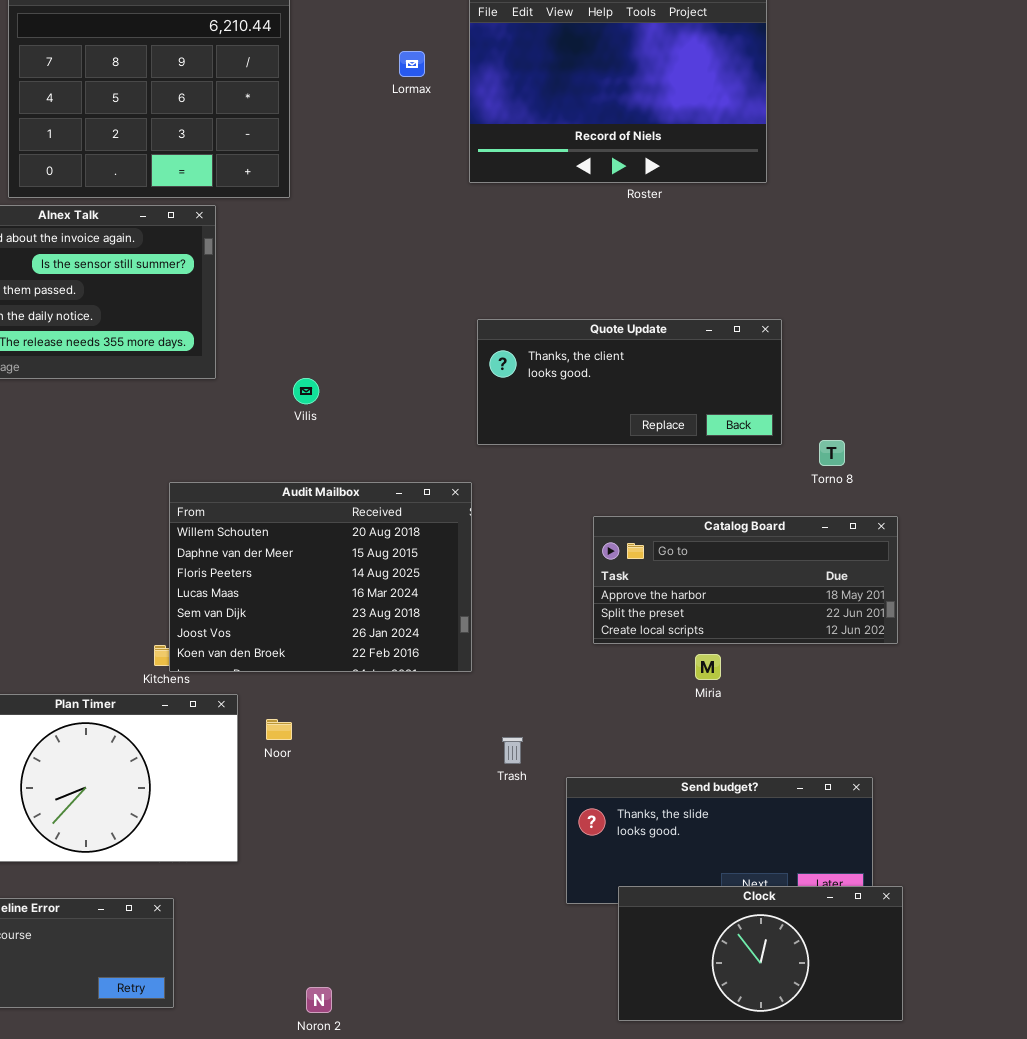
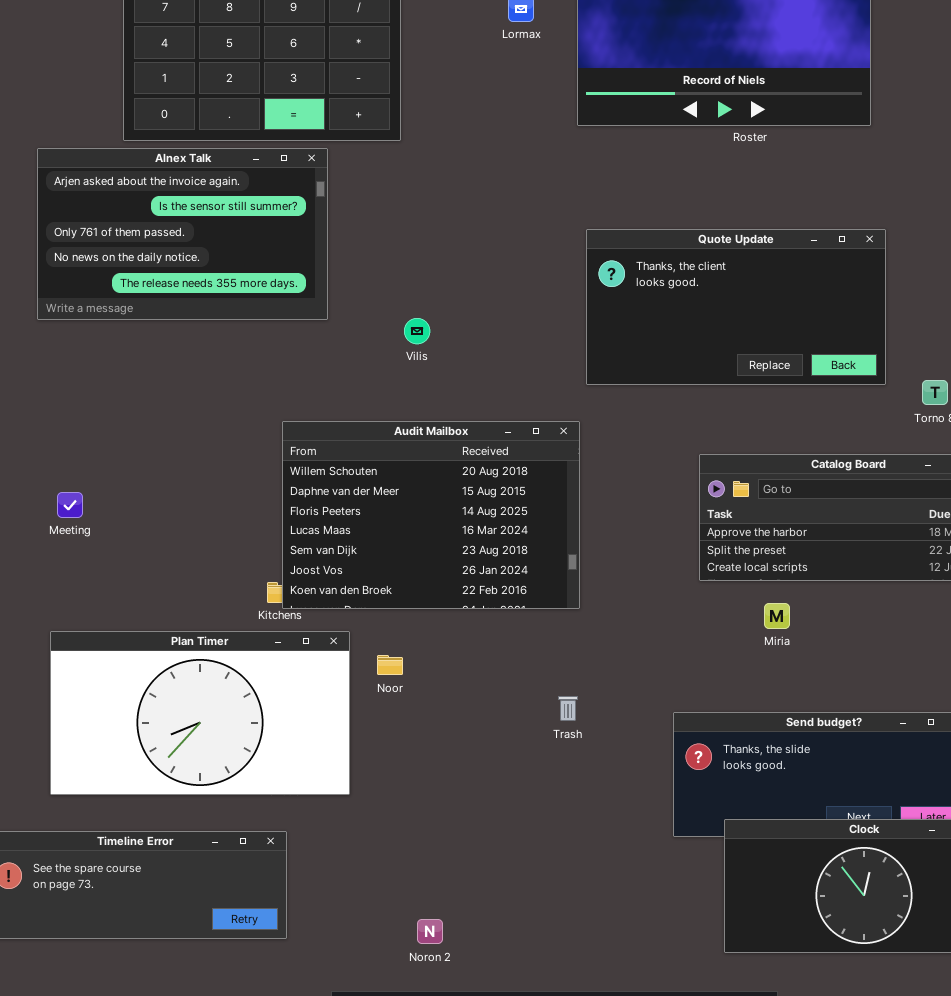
Quote Update: [477,319,782,445] -> [586,229,886,385], resized
Miria: [695,654,721,680] -> [764,603,790,629], moved
Trash: [502,737,523,764] -> [558,696,578,721], moved

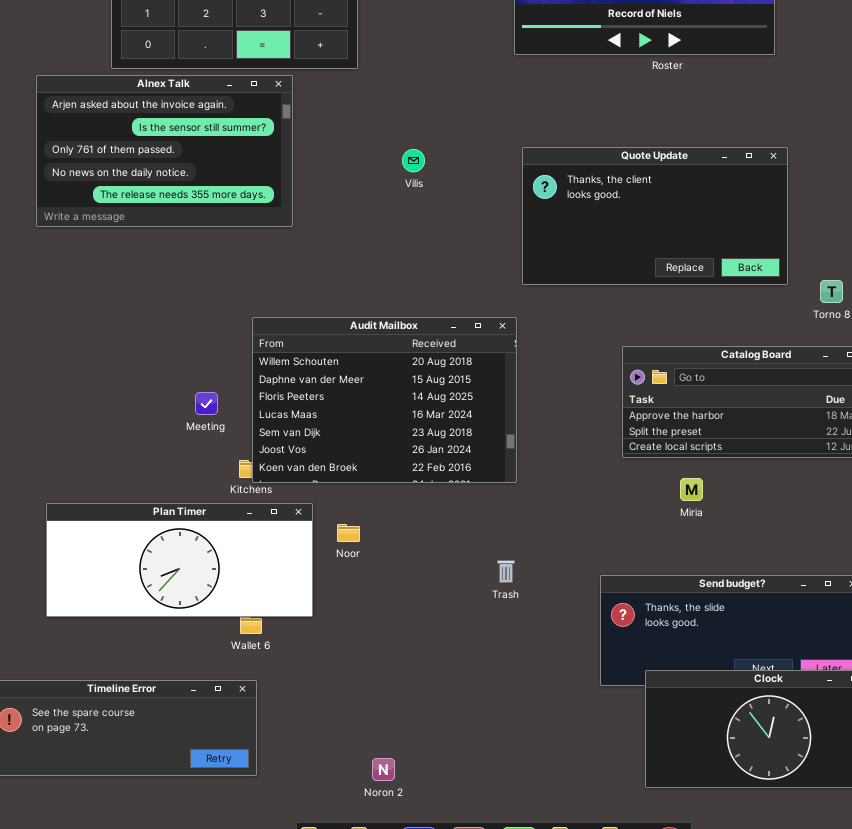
Vilis: [404,318,430,344] -> [402,149,425,172], moved
Meeting: [57,492,83,518] -> [195,392,218,415], moved
Plan Timer: [50,631,350,795] -> [46,503,313,617], resized

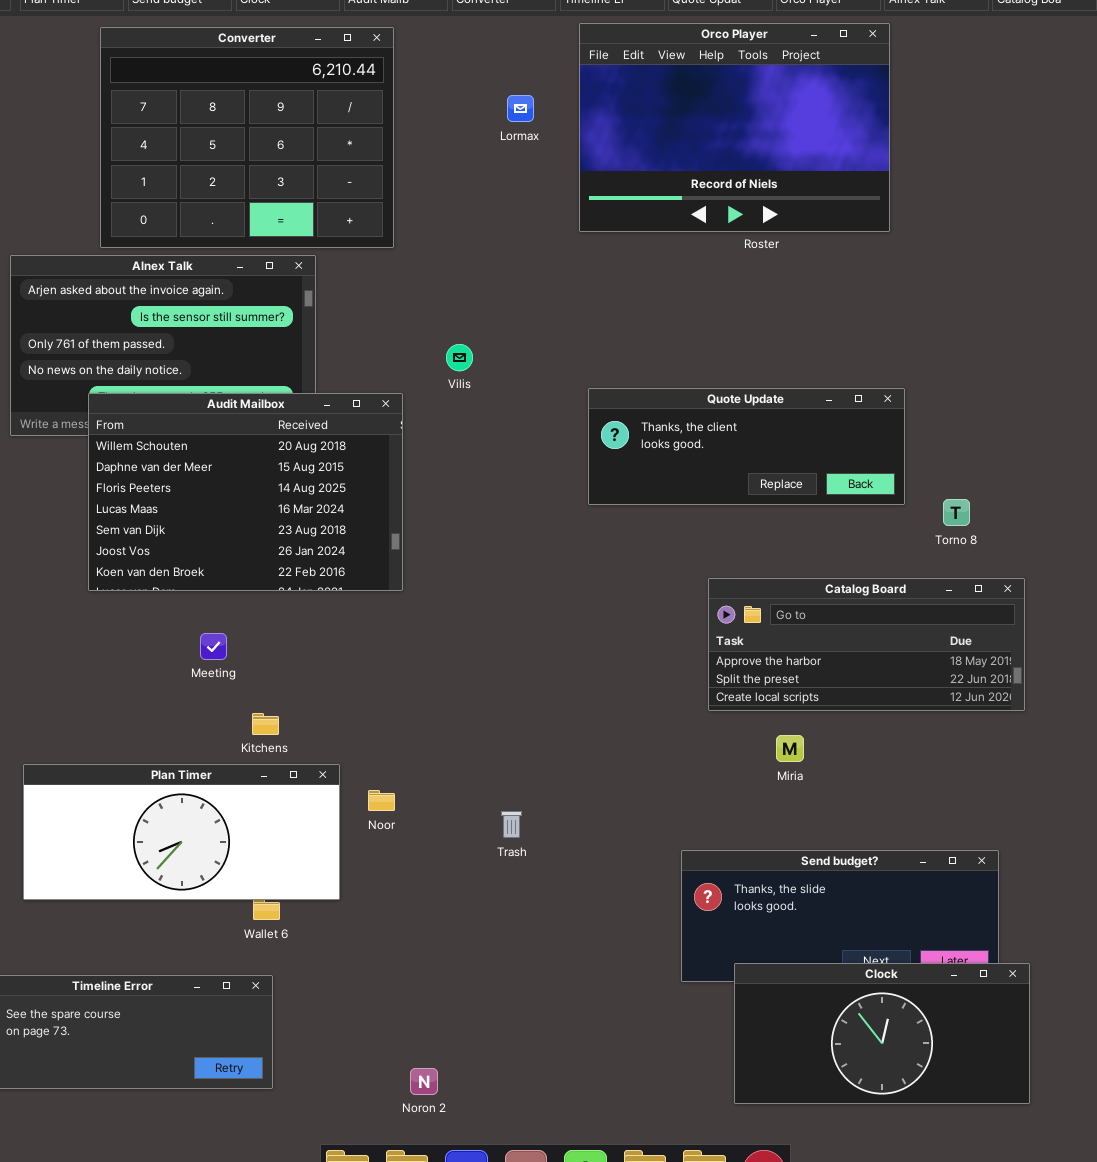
Quote Update: [522,147,788,285] -> [588,388,905,505], resized
Audit Mailbox: [252,317,517,483] -> [88,393,403,591], moved
Trash: [497,560,515,583] -> [501,811,522,838], moved

